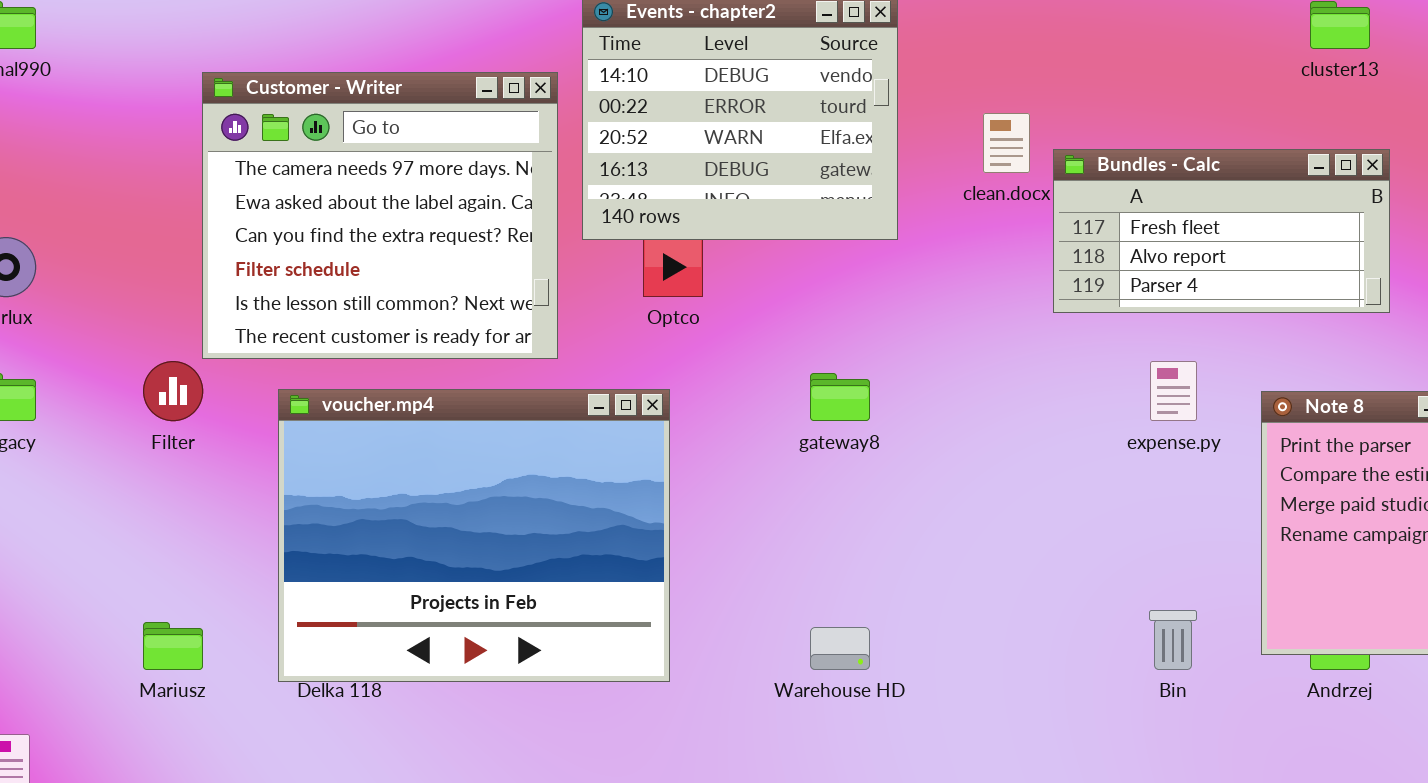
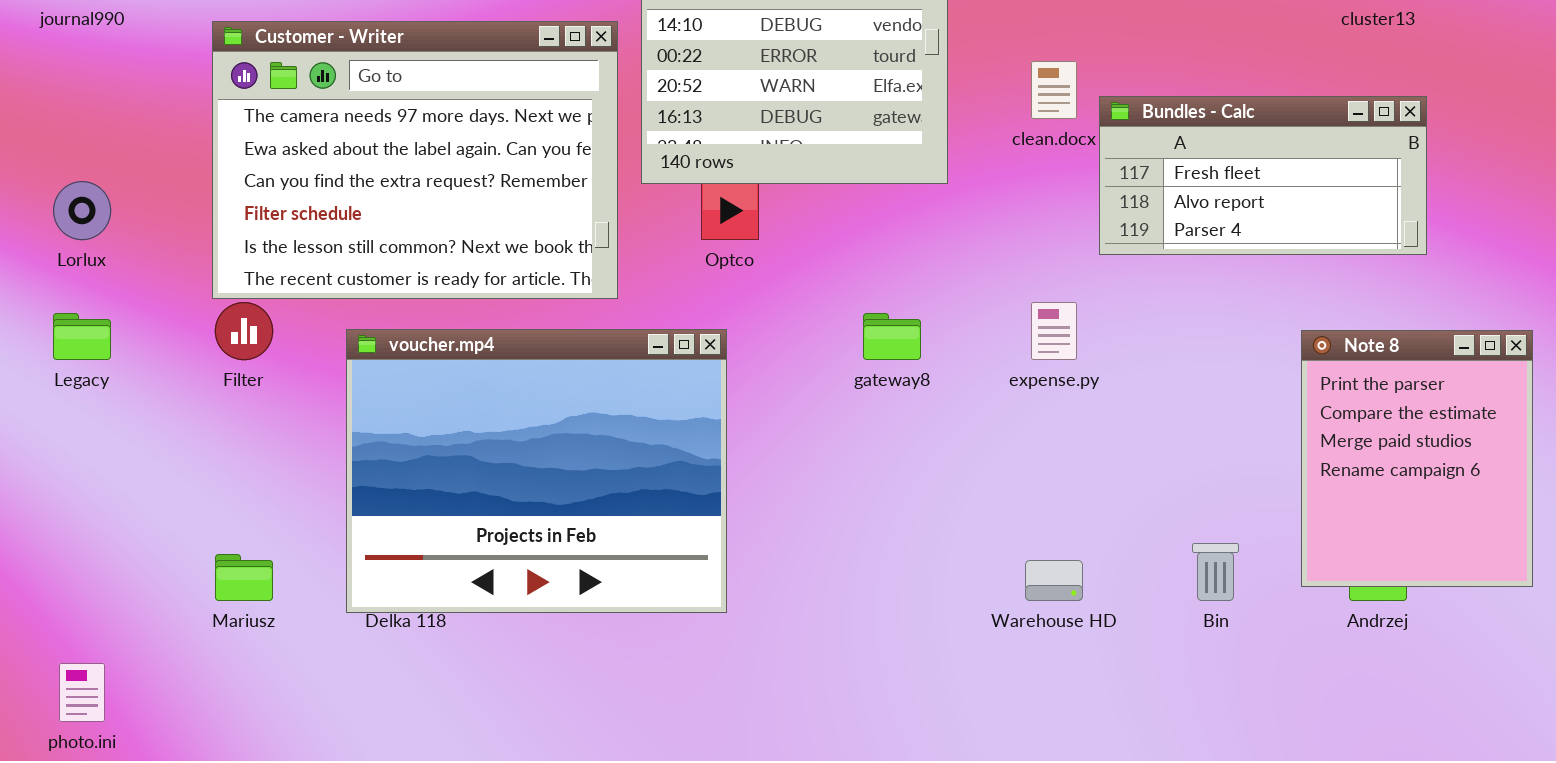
Customer - Writer: [202,72,558,359] -> [212,21,618,299], resized
expense.py: [1150,361,1197,421] -> [1031,302,1077,360], moved
Warehouse HD: [810,627,870,670] -> [1025,560,1083,601], moved

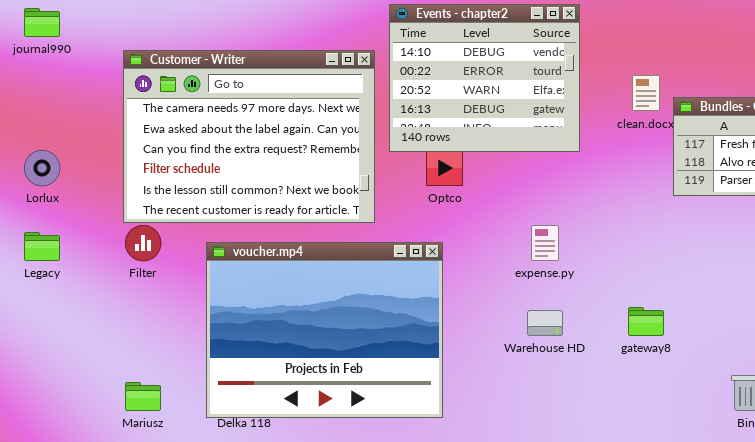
expense.py: [1031,302,1077,360] -> [531,225,559,261], moved
gateway8: [863,313,921,360] -> [628,307,664,336], moved
Warehouse HD: [1025,560,1083,601] -> [527,310,563,336], moved

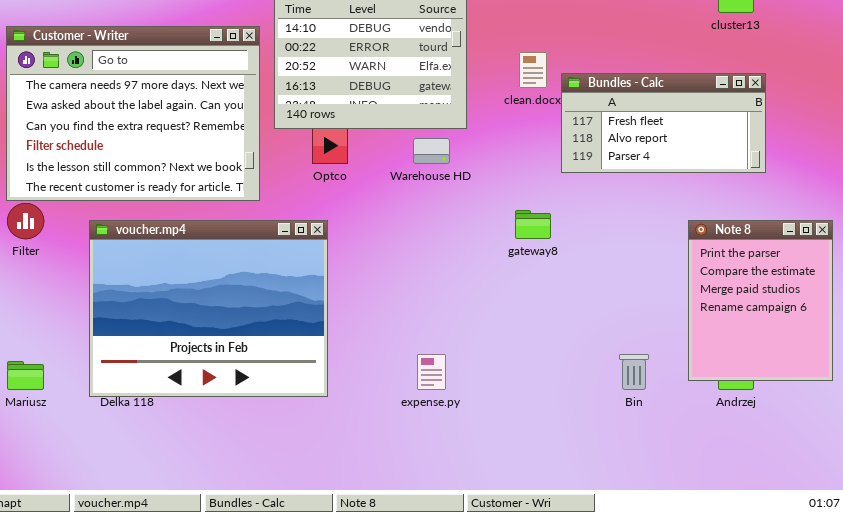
expense.py: [531,225,559,261] -> [417,354,446,390], moved
gateway8: [628,307,664,336] -> [515,210,551,239], moved
Warehouse HD: [527,310,563,336] -> [413,138,450,164], moved

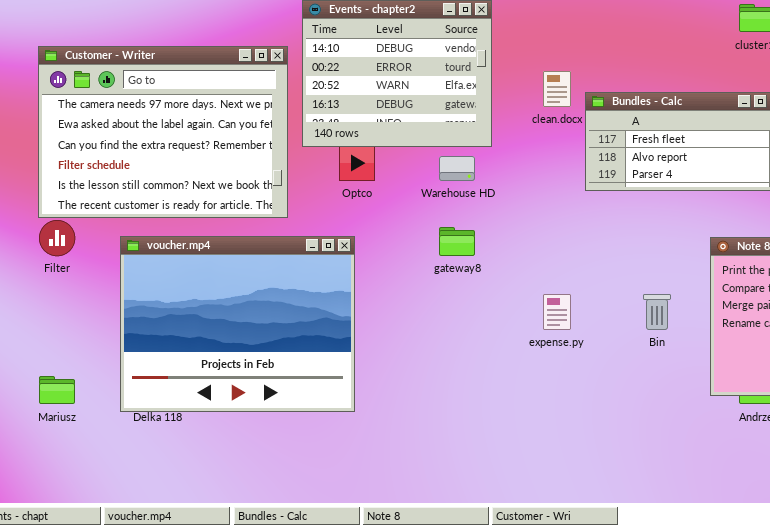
gateway8: [515,210,551,239] -> [439,227,475,256], moved
expense.py: [417,354,446,390] -> [543,294,571,330], moved
Bin: [619,354,649,390] -> [643,294,671,330], moved

